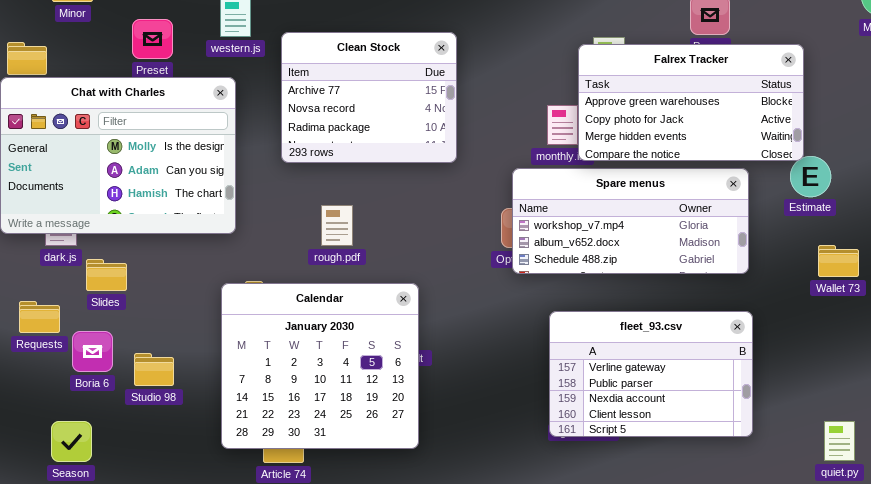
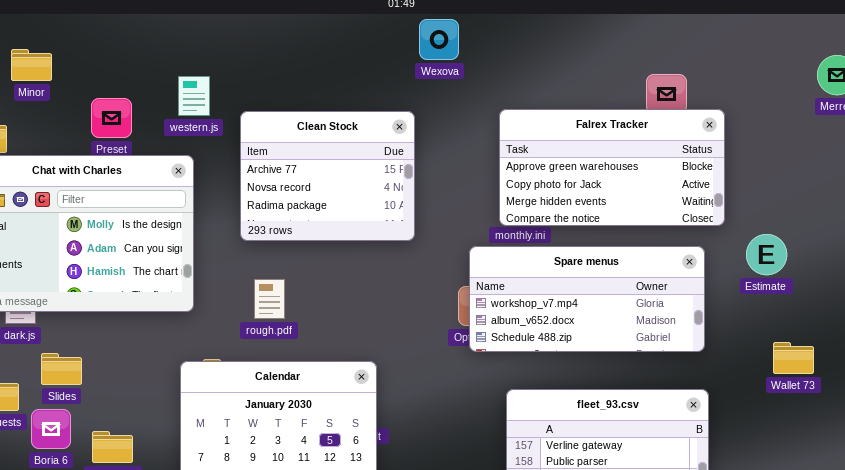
Falrex Tracker: [578,44,804,161] -> [499,109,725,226], moved
rough.pdf: [321,205,353,246] -> [254,279,285,319], moved
Wallet 73: [818,245,859,277] -> [773,342,814,374], moved
Slides: [86,259,127,291] -> [41,353,82,385], moved

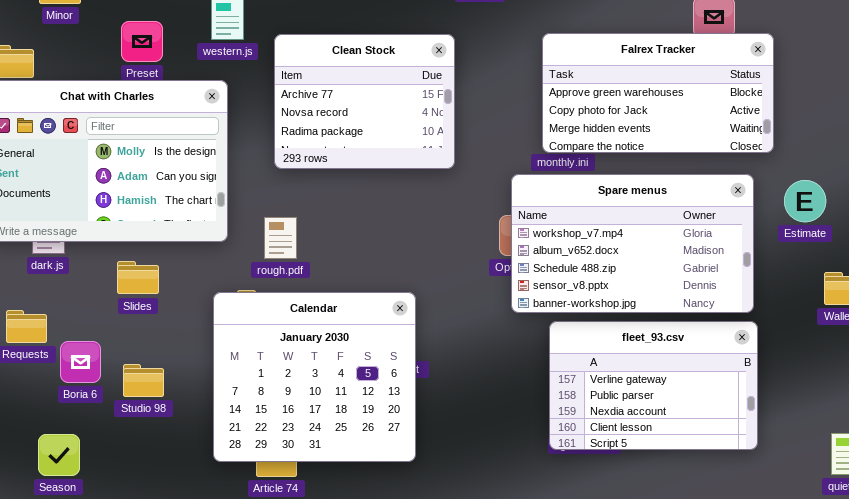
Estimate: [746,234,787,275] -> [784,180,826,222], moved
Spare menus: [469,246,705,352] -> [511,174,754,313], resized
rough.pdf: [254,279,285,319] -> [264,217,297,259], moved
Slides: [41,353,82,385] -> [117,261,159,294], moved

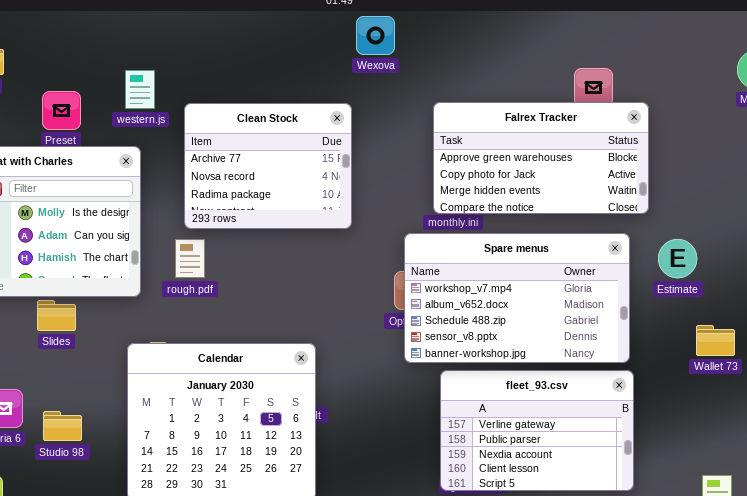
rough.pdf: [264,217,297,259] -> [175,239,205,278], moved
Slides: [117,261,159,294] -> [37,300,76,331], moved

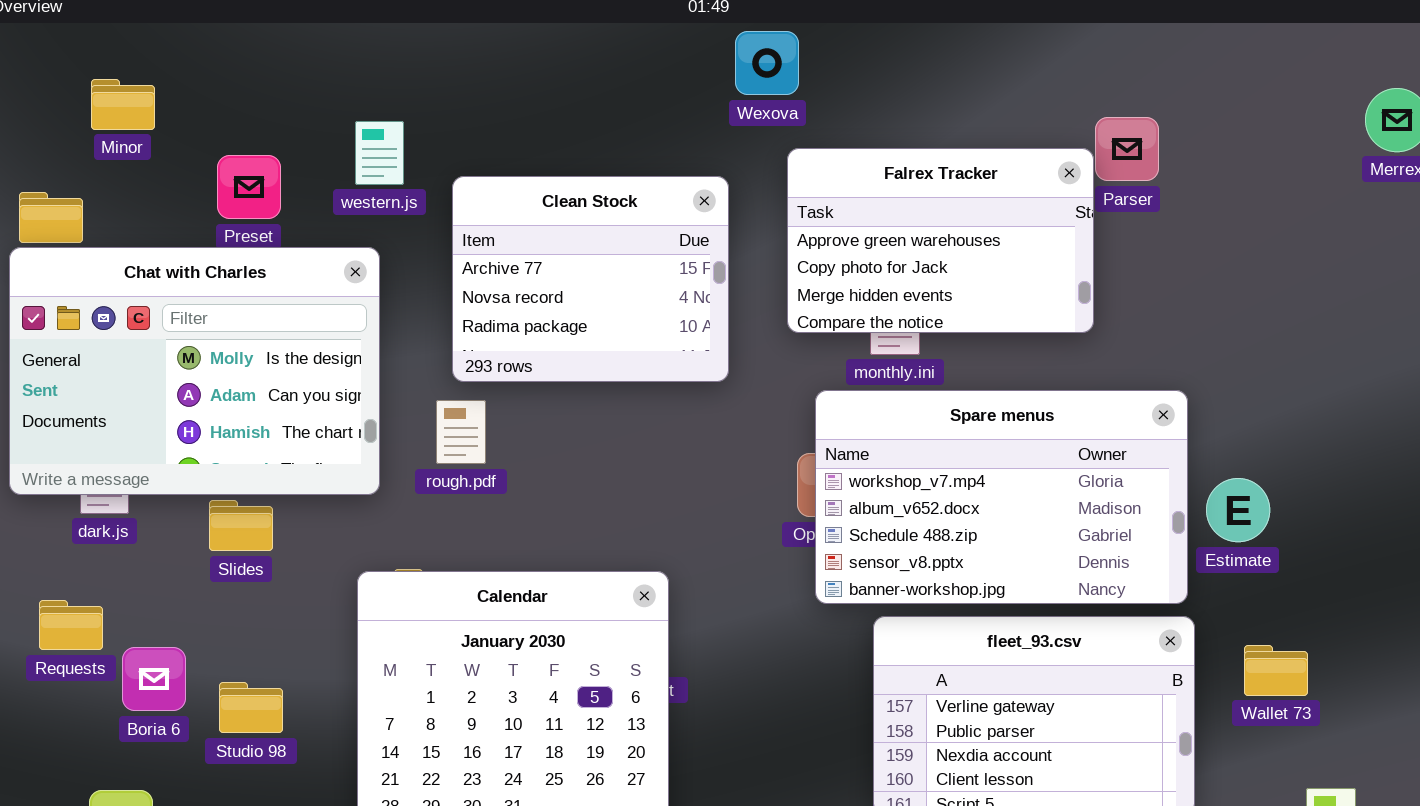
Falrex Tracker: [433,102,649,214] -> [787,148,1094,333], moved, resized
Estimate: [658,239,697,278] -> [1206,478,1270,542], moved
Wallet 73: [696,325,735,356] -> [1244,645,1308,696], moved

